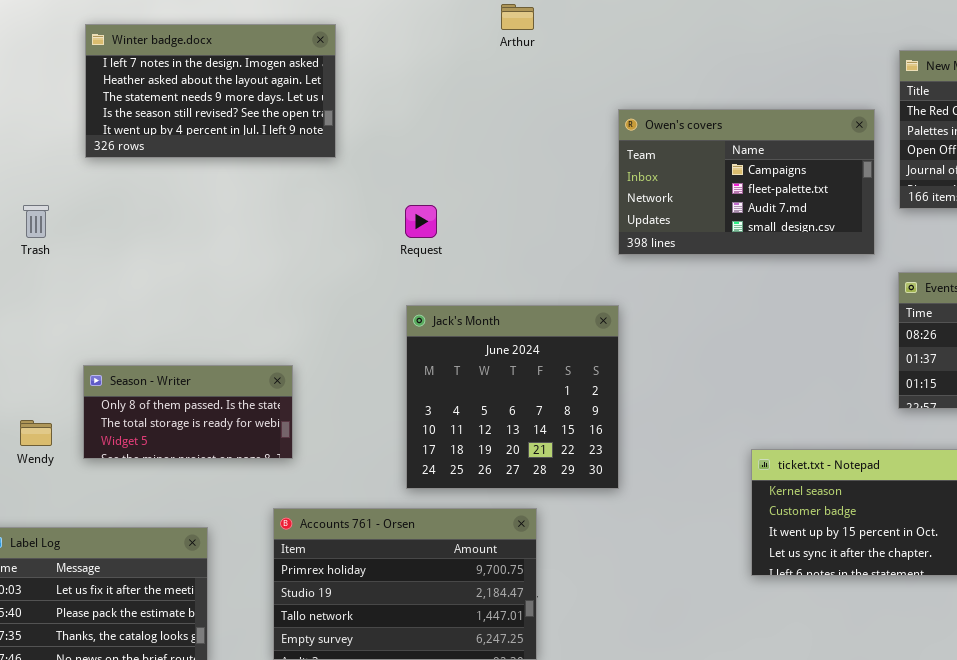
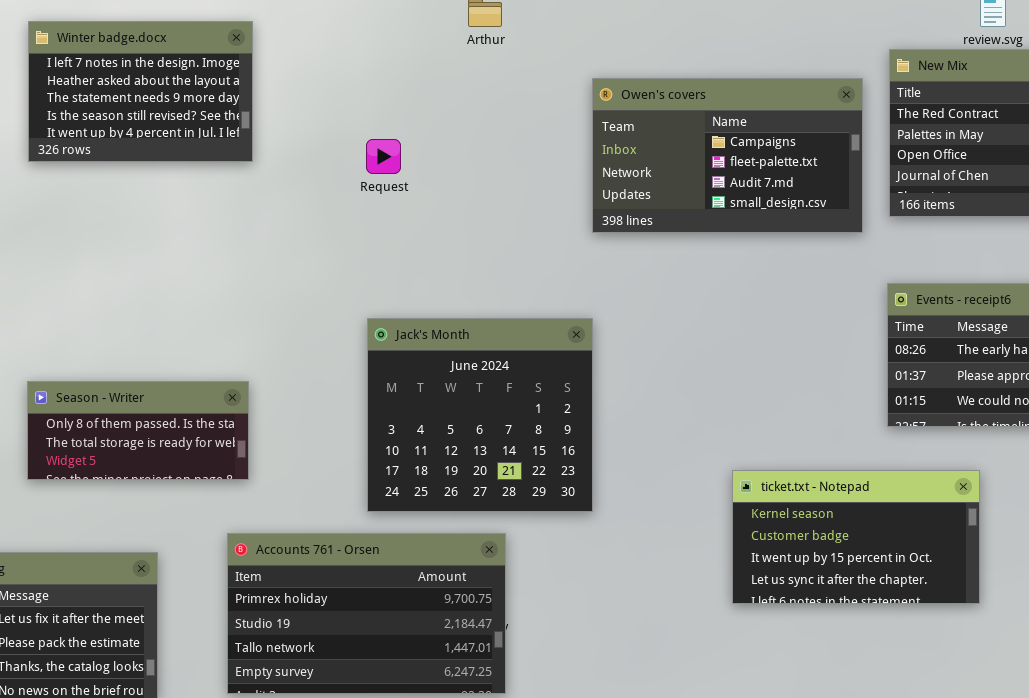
Winter badge.docx: [85,24,336,158] -> [28,21,253,162], resized
Owen's covers: [618,109,875,255] -> [592,78,863,233], moved
Request: [405,205,437,238] -> [366,139,401,174], moved

